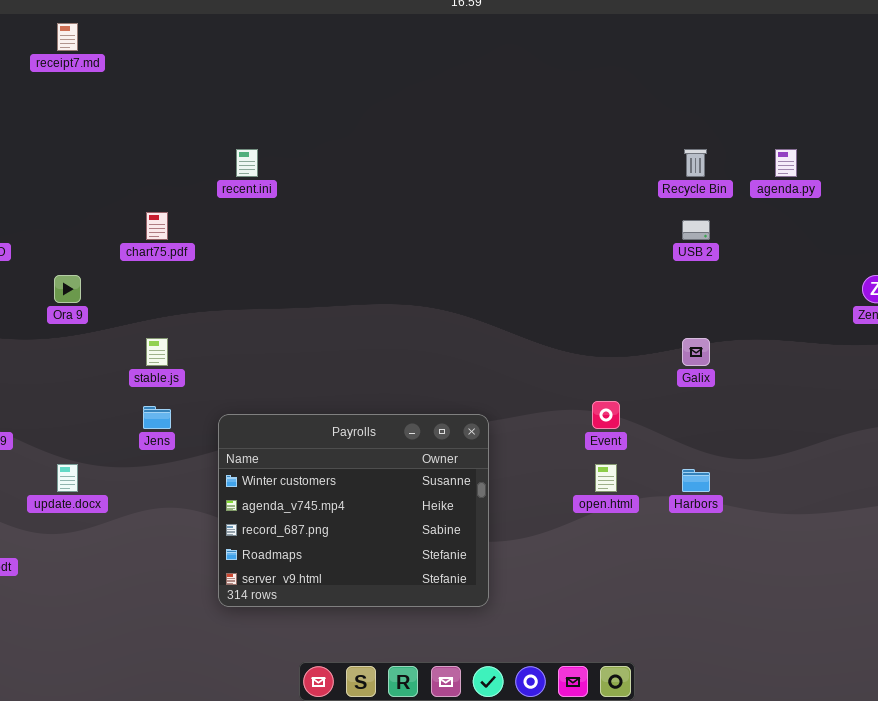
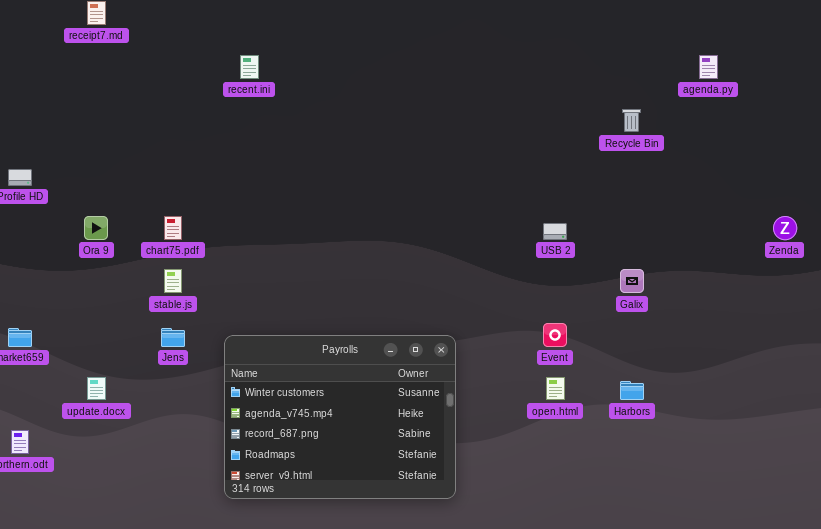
recent.ini: [236,149,258,177] -> [240,55,259,79], moved
agenda.py: [775,149,797,177] -> [699,55,718,79], moved
chart75.pdf: [146,212,168,240] -> [164,216,182,240], moved
USB 2: [682,220,710,240] -> [543,223,567,240], moved

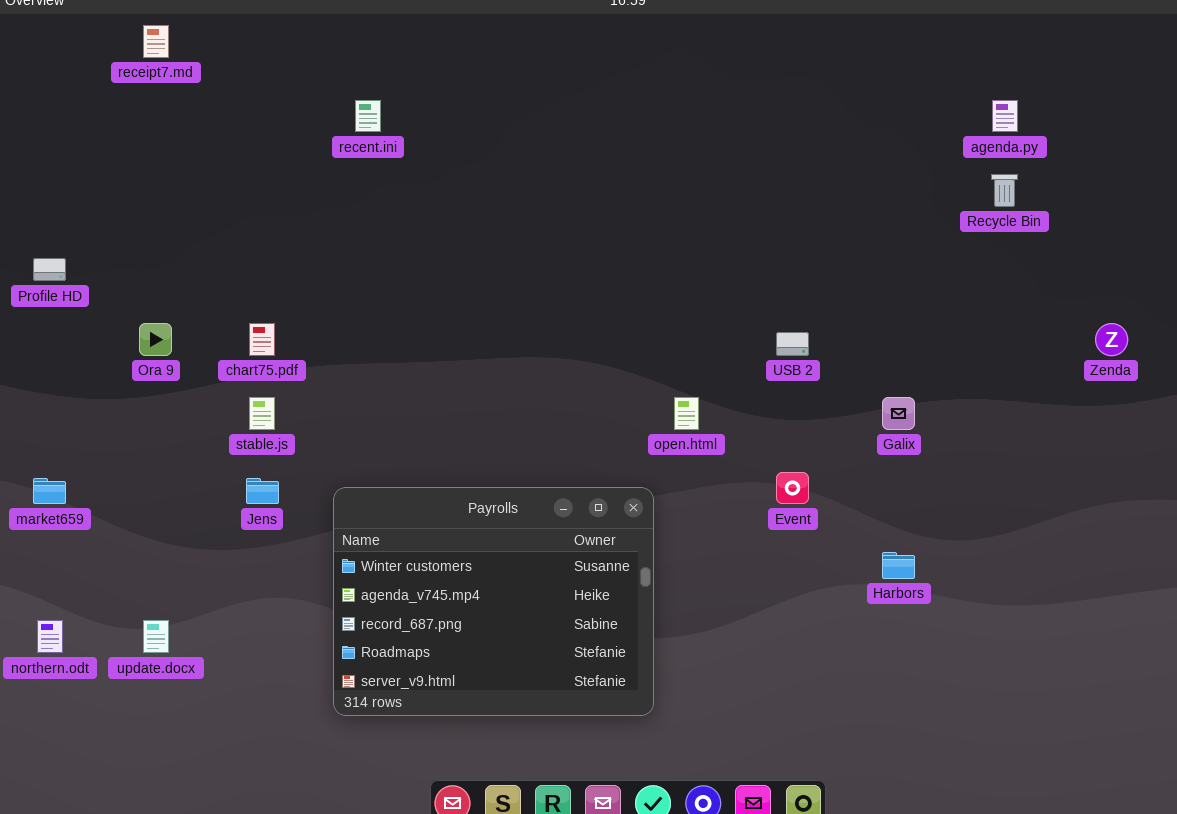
Recycle Bin: [622,109,641,132] -> [991,174,1018,207], moved
update.docx: [87,377,106,400] -> [143,620,169,653], moved
open.html: [546,377,565,400] -> [674,397,699,430], moved

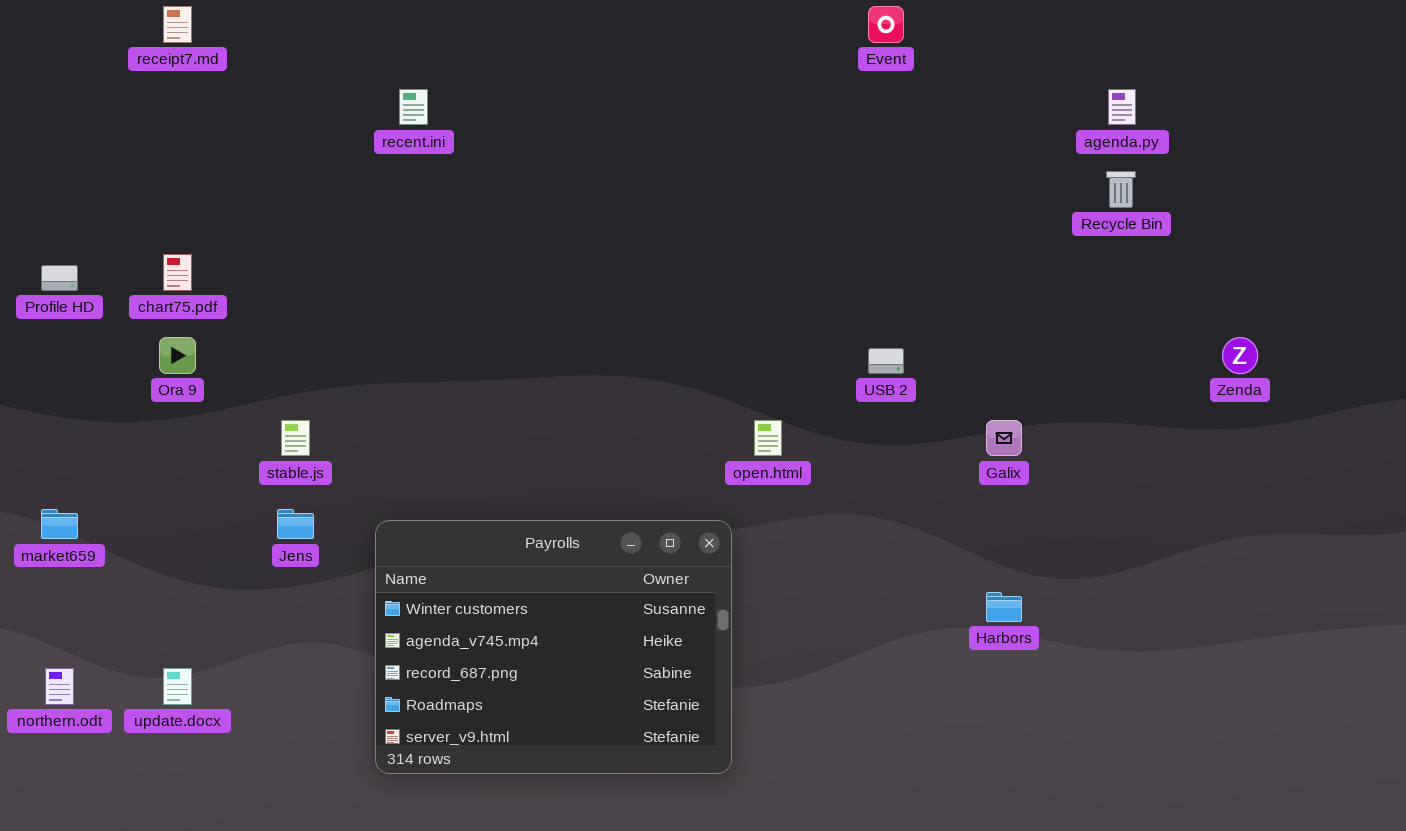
chart75.pdf: [249,323,275,356] -> [163,254,192,291], moved
Event: [776,472,809,504] -> [868,6,904,43], moved

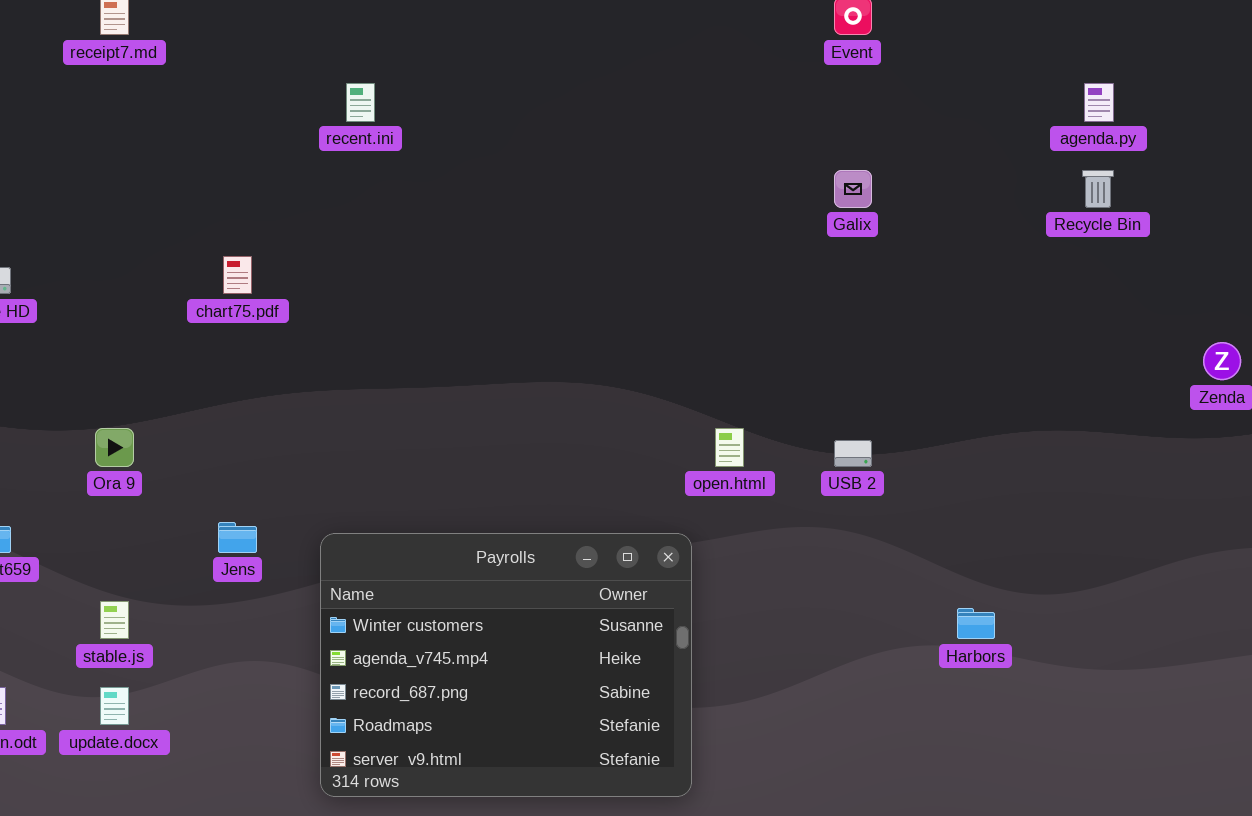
chart75.pdf: [163,254,192,291] -> [223,256,252,294], moved
Ora 9: [159,337,196,374] -> [95,428,134,467], moved
USB 2: [868,348,904,374] -> [834,440,872,467], moved
stable.js: [281,420,310,456] -> [100,601,129,639], moved
Galix: [986,420,1022,456] -> [834,170,872,208], moved

